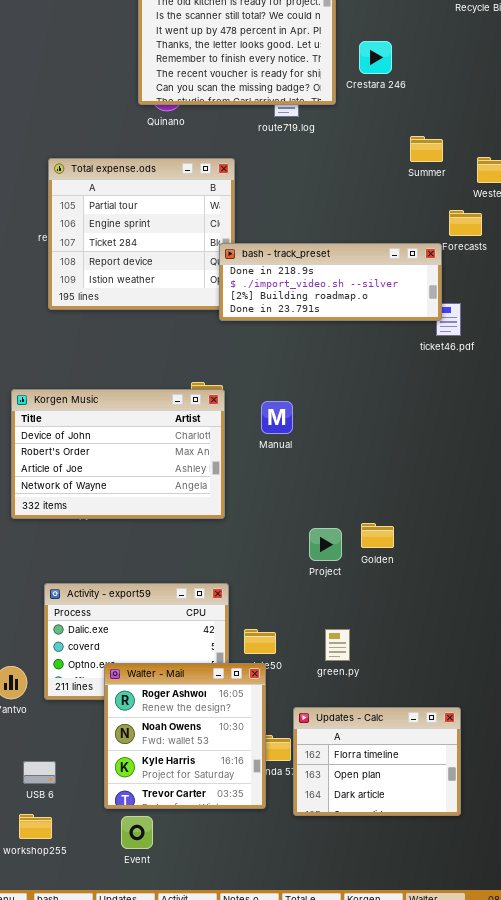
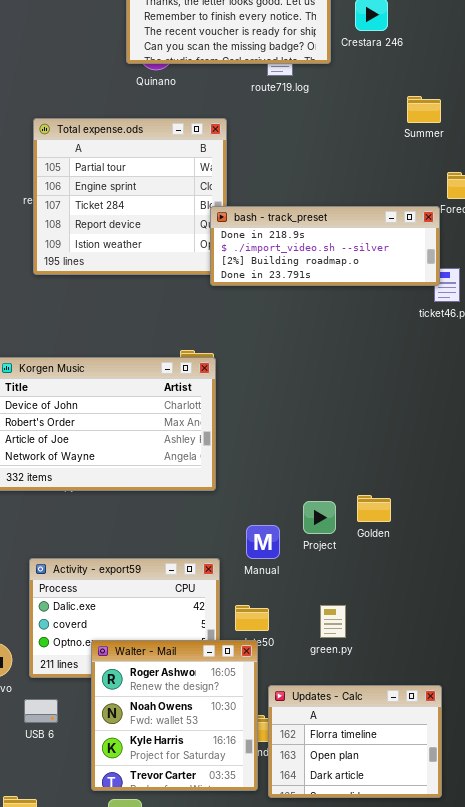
Manual: [261,401,293,434] -> [246,525,280,559], moved
Updates - Calc: [293,707,461,816] -> [268,685,442,798], moved
USB 6: [23,761,56,784] -> [24,699,58,723], moved

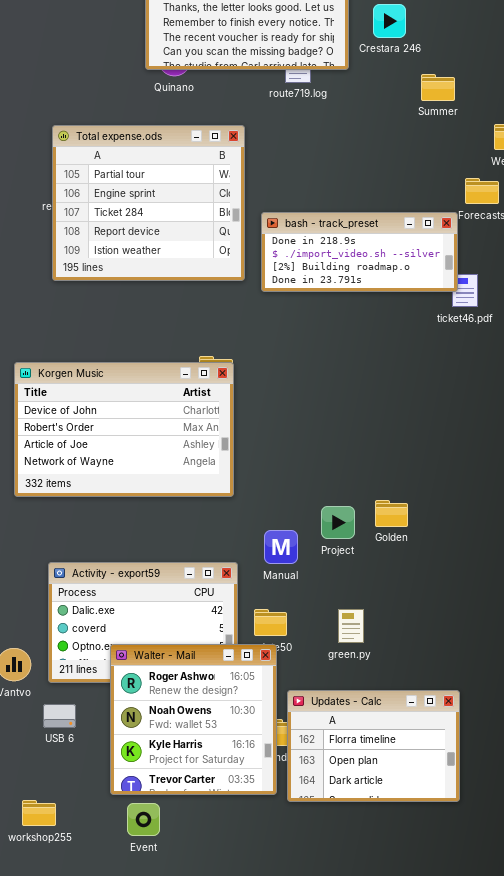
Summer: [407,96,441,123] -> [421,74,455,101], moved
bash - track_preset: [210,206,440,286] -> [261,212,458,292], resized

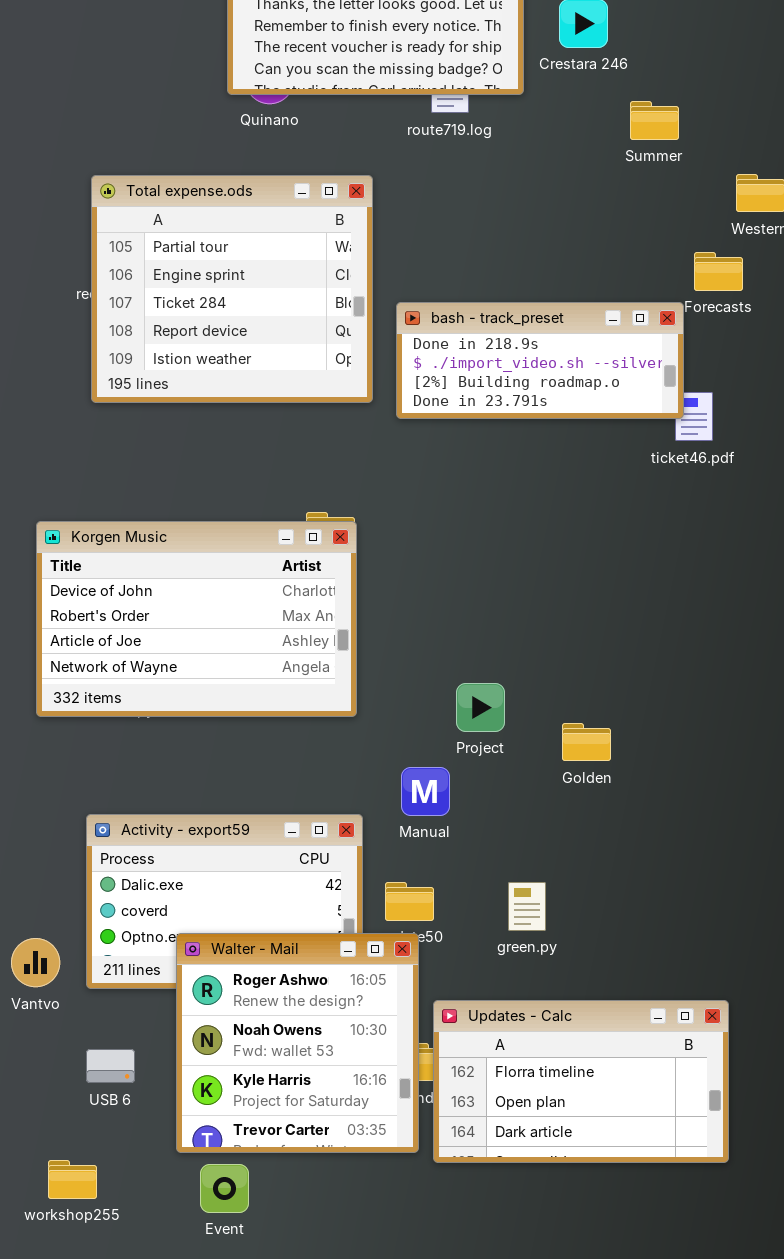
Project: [321,506,355,539] -> [456,683,505,732], moved
Updates - Calc: [287,690,460,802] -> [433,1000,729,1163], resized
USB 6: [43,704,76,728] -> [86,1049,135,1083], moved

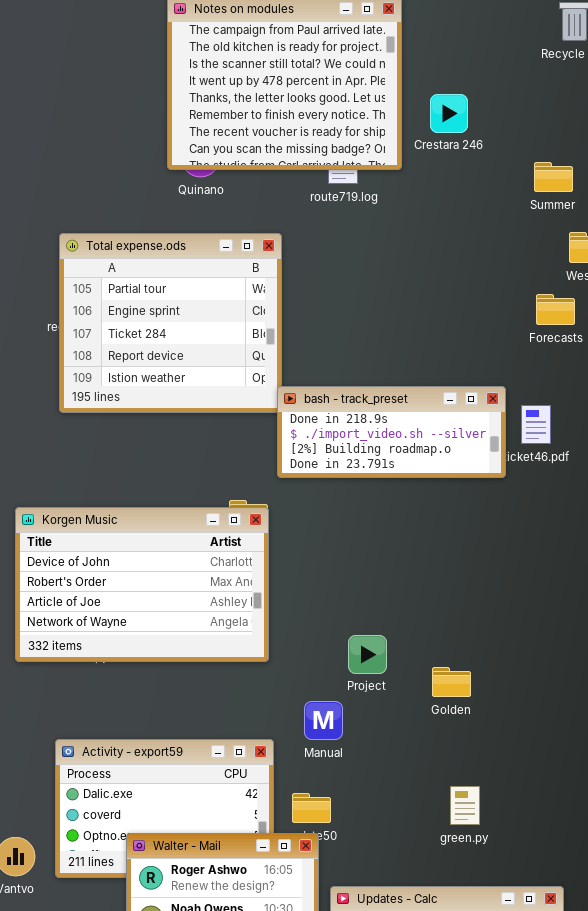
Summer: [630,101,679,140] -> [534,162,573,192], moved
bash - track_preset: [396,302,684,419] -> [277,386,506,478], moved
green.py: [508,882,546,931] -> [450,786,480,825], moved

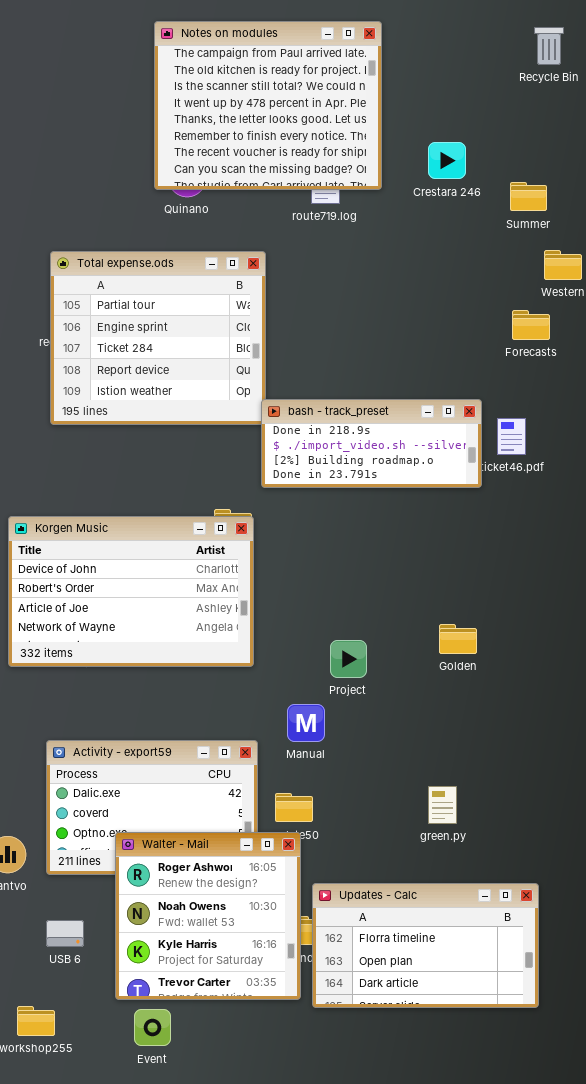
Crestara 246: [430,94,468,133] -> [428,142,466,179], moved
Golden: [432,667,471,697] -> [439,624,477,654], moved

